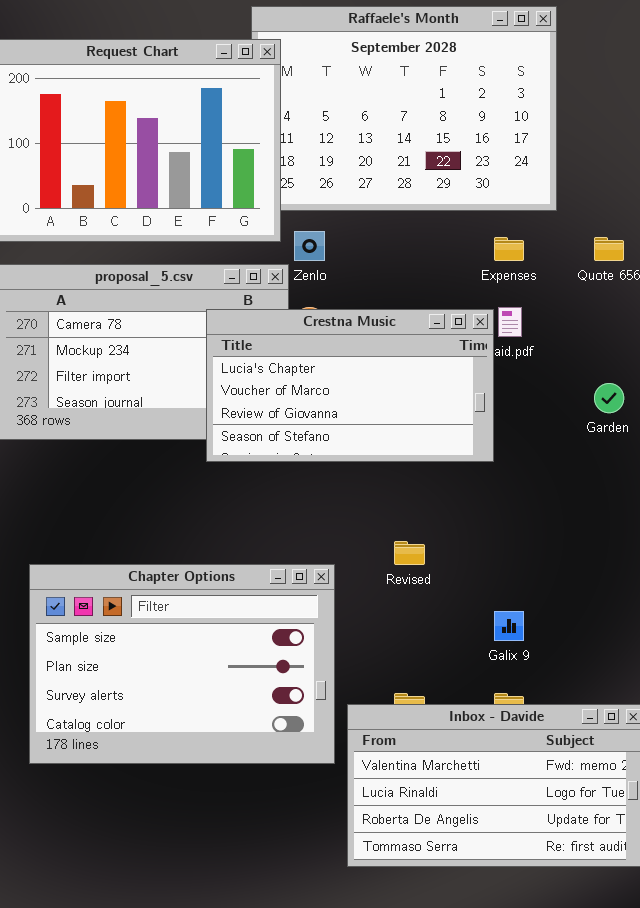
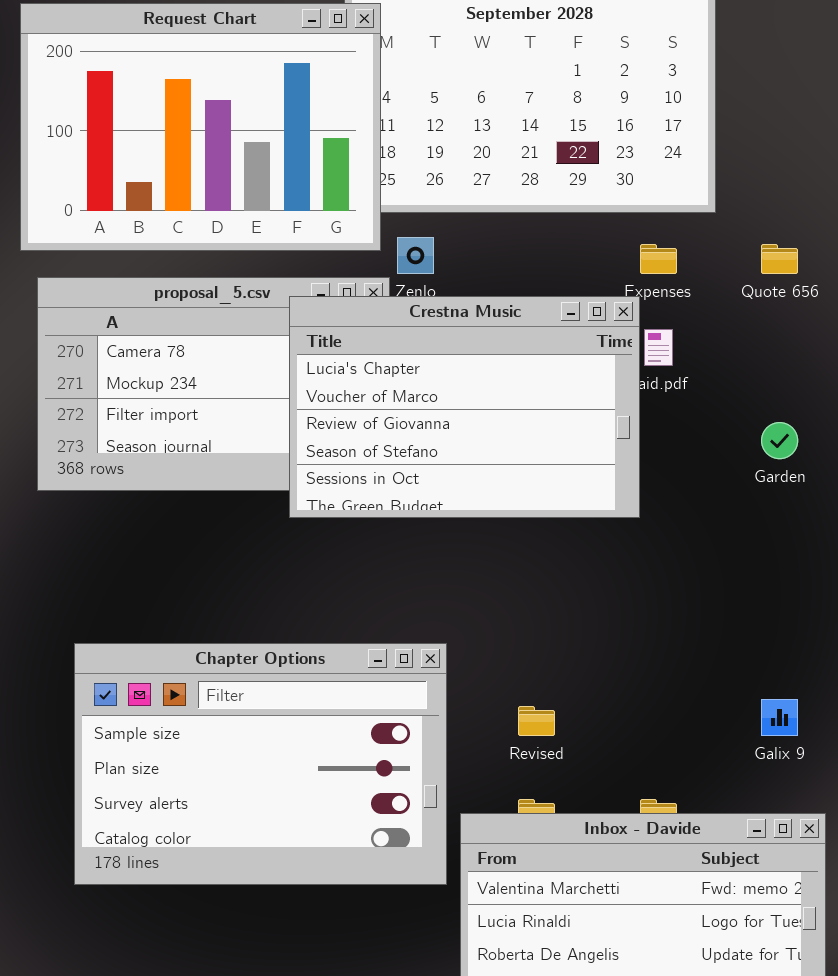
Crestna Music: [206,309,494,462] -> [289,296,640,518], resized
Revised: [394,541,425,565] -> [518,706,555,736], moved
Galix 9: [494,611,524,641] -> [761,699,798,736], moved

